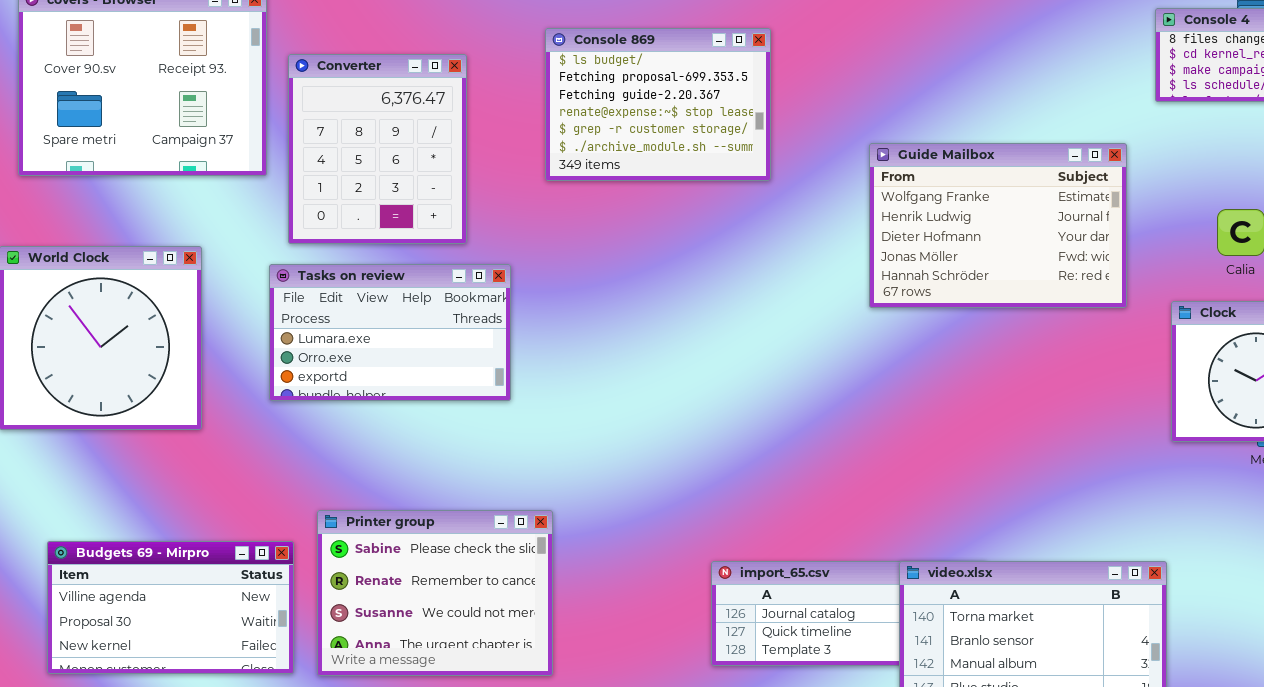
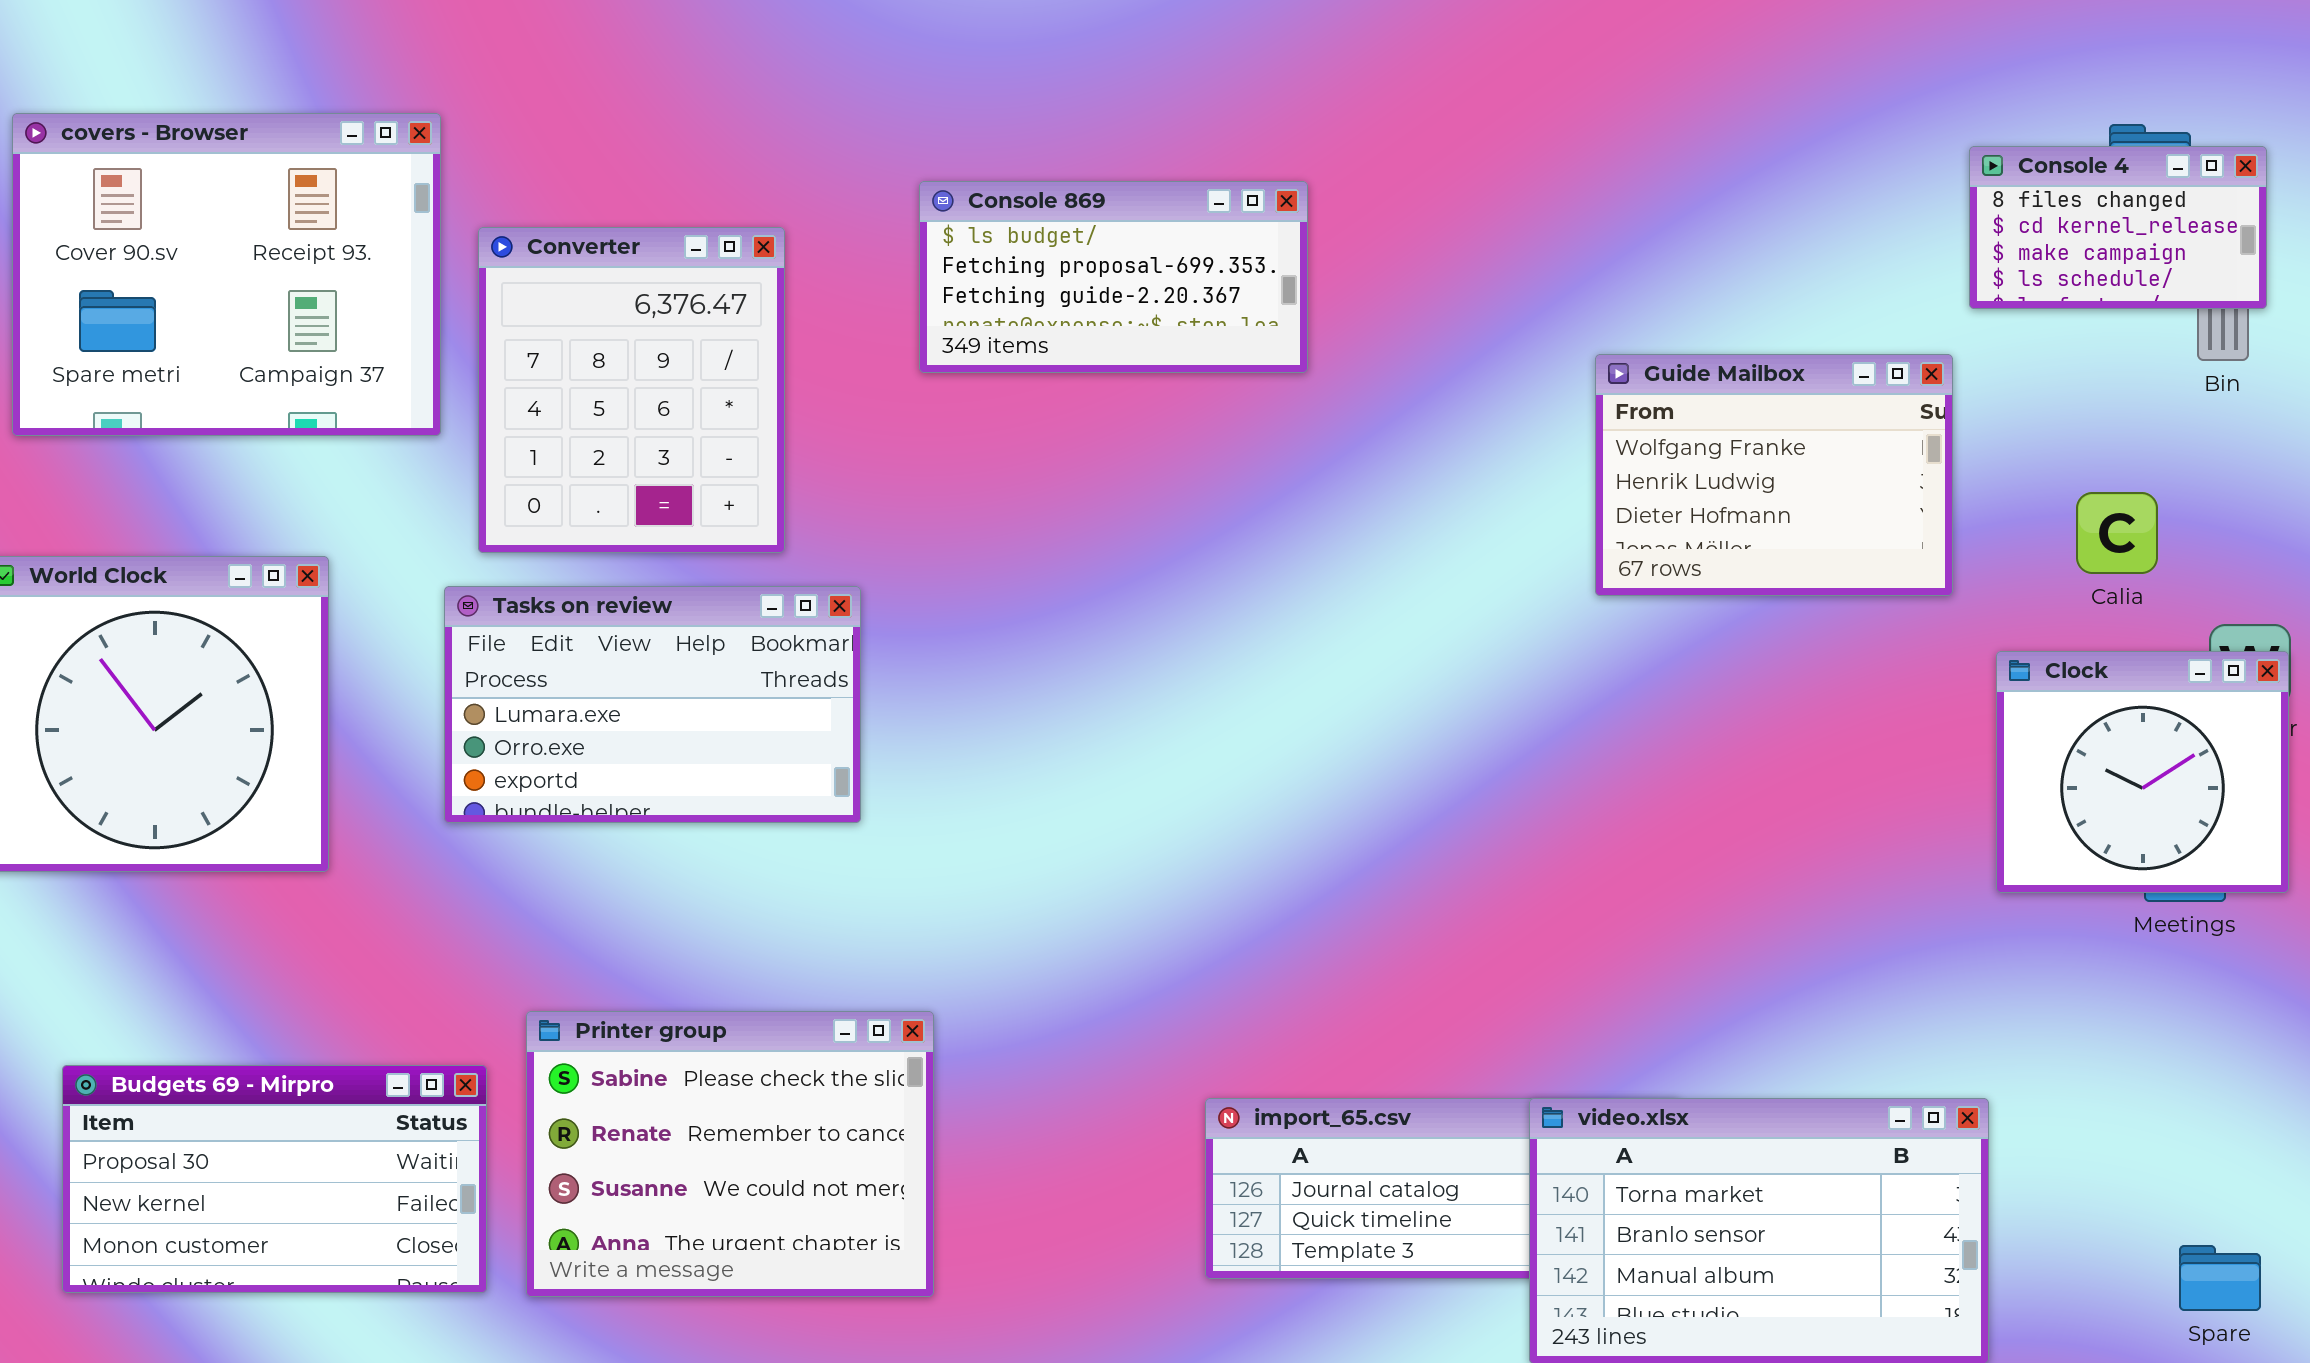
Console 869: [545,28,771,181] -> [919,181,1308,373], resized
Guide Mailbox: [869,143,1127,308] -> [1595,354,1953,596], moved, resized
Budgets 69 - Mirpro: [47,541,294,674] -> [62,1065,487,1293], scrolled down 1 row

